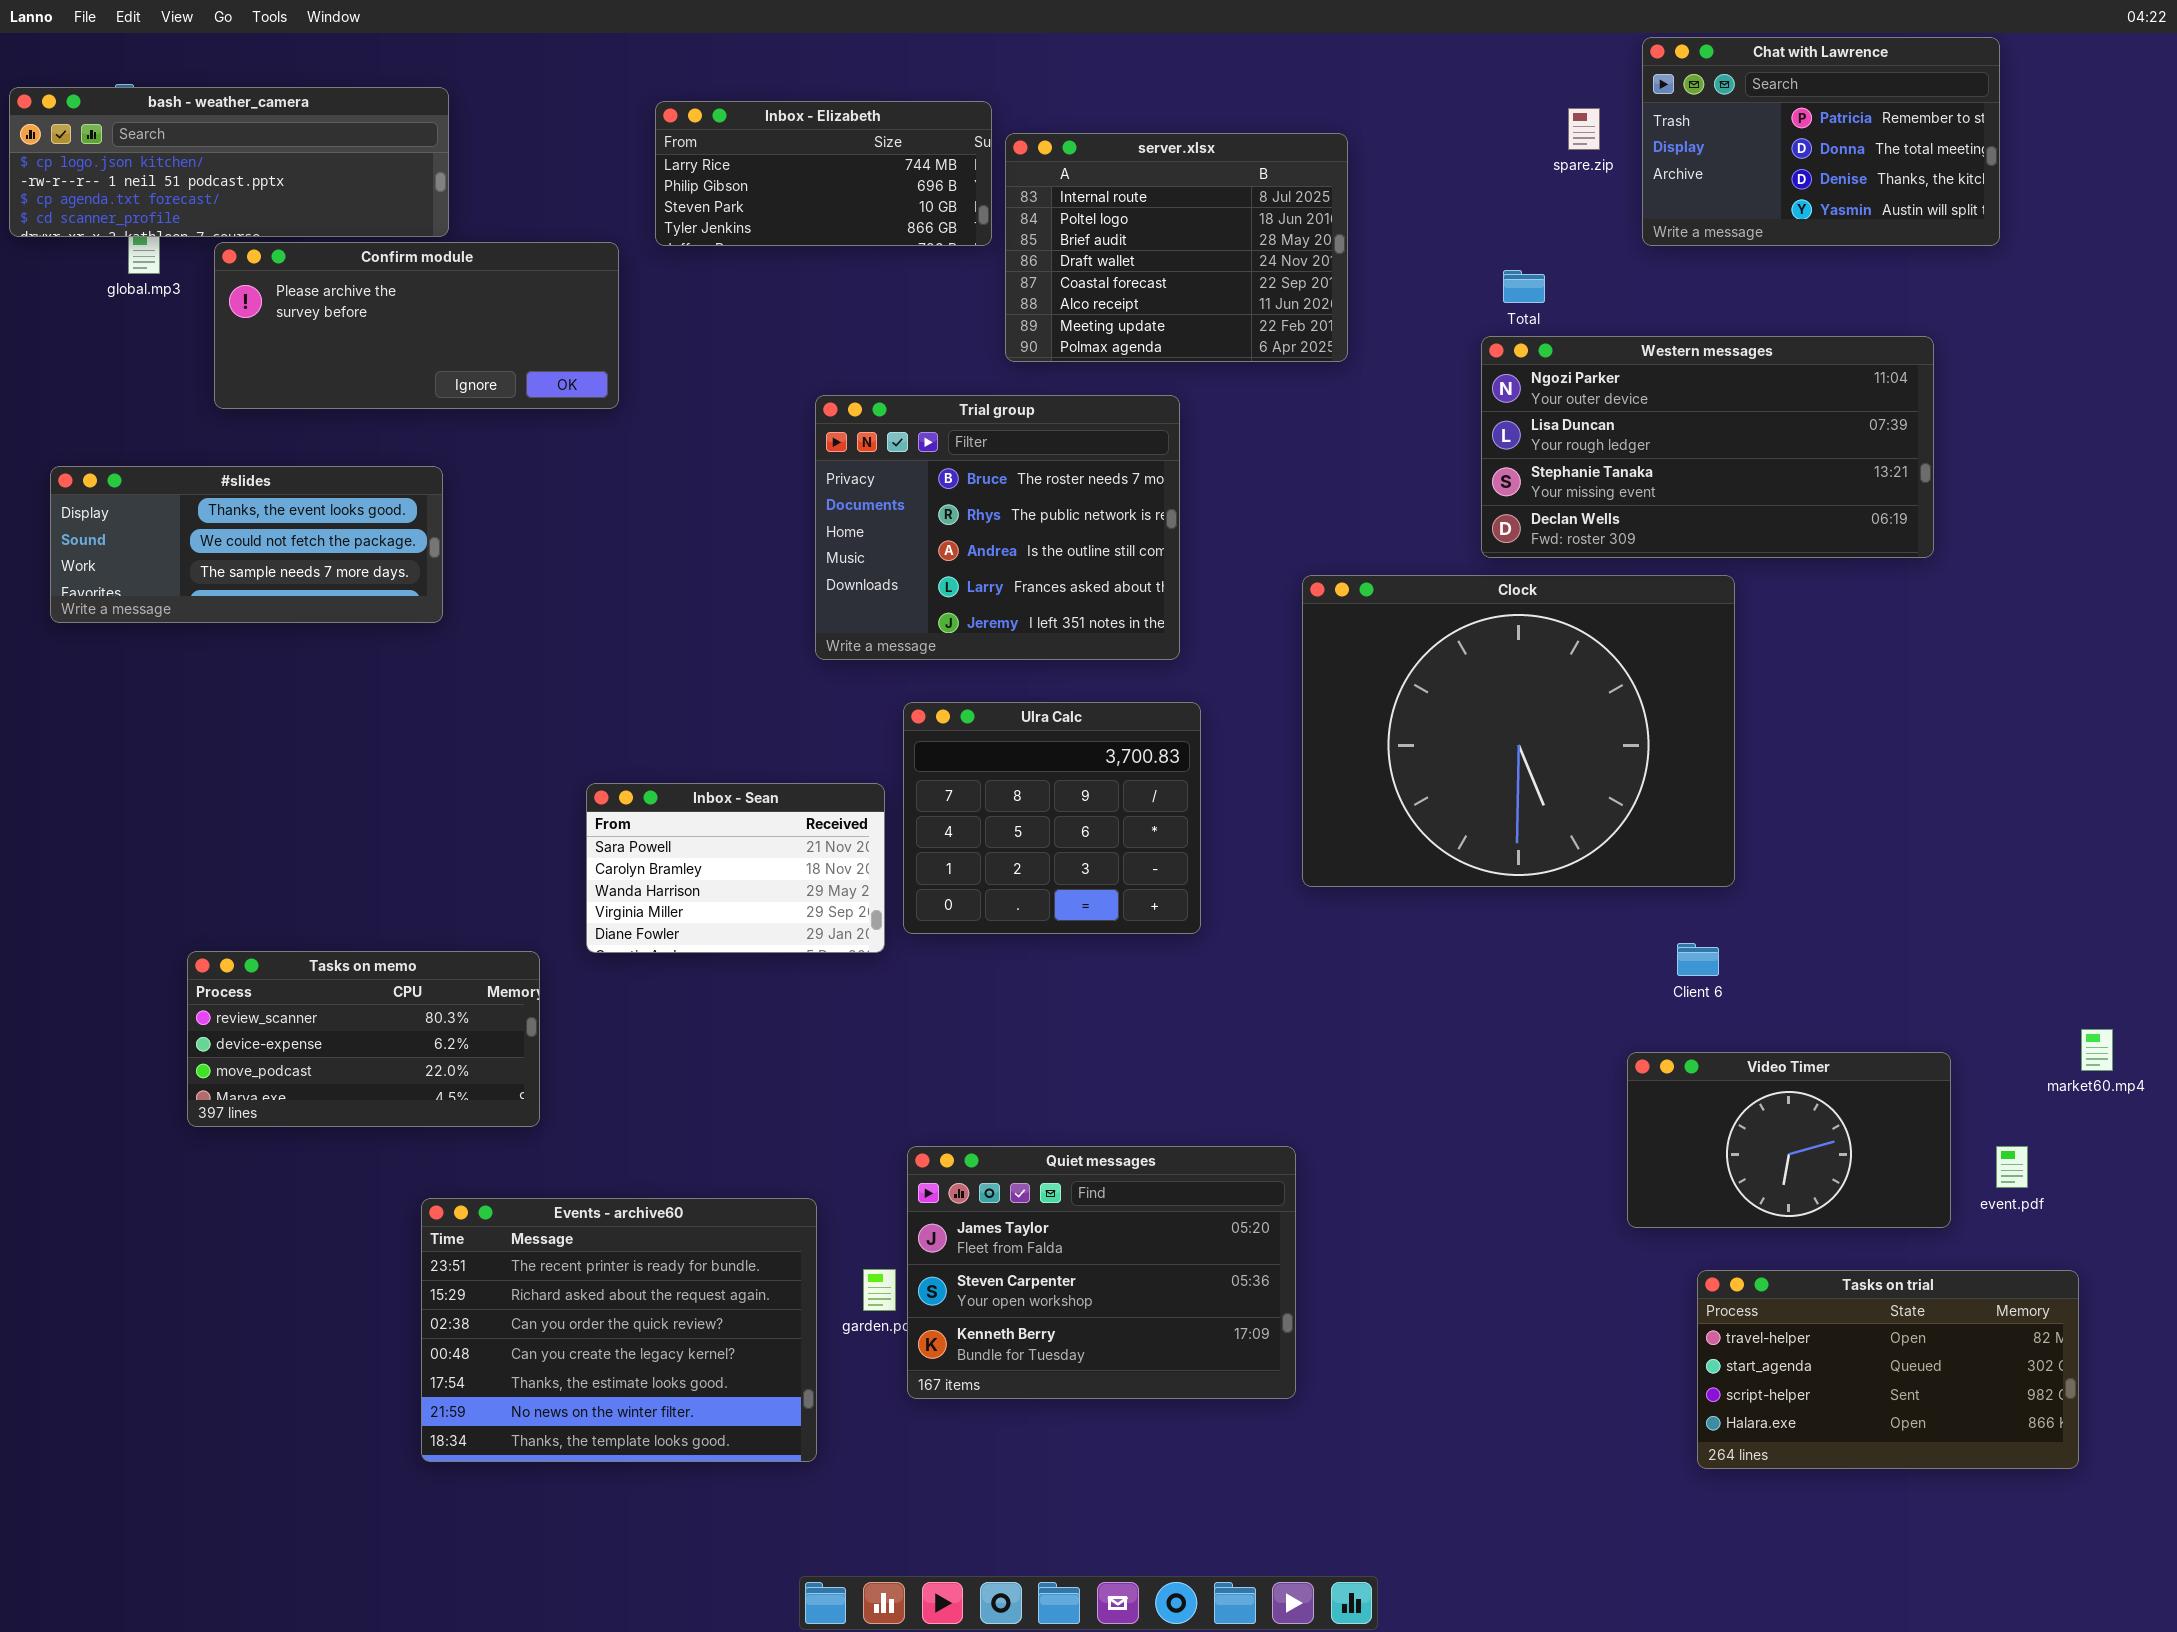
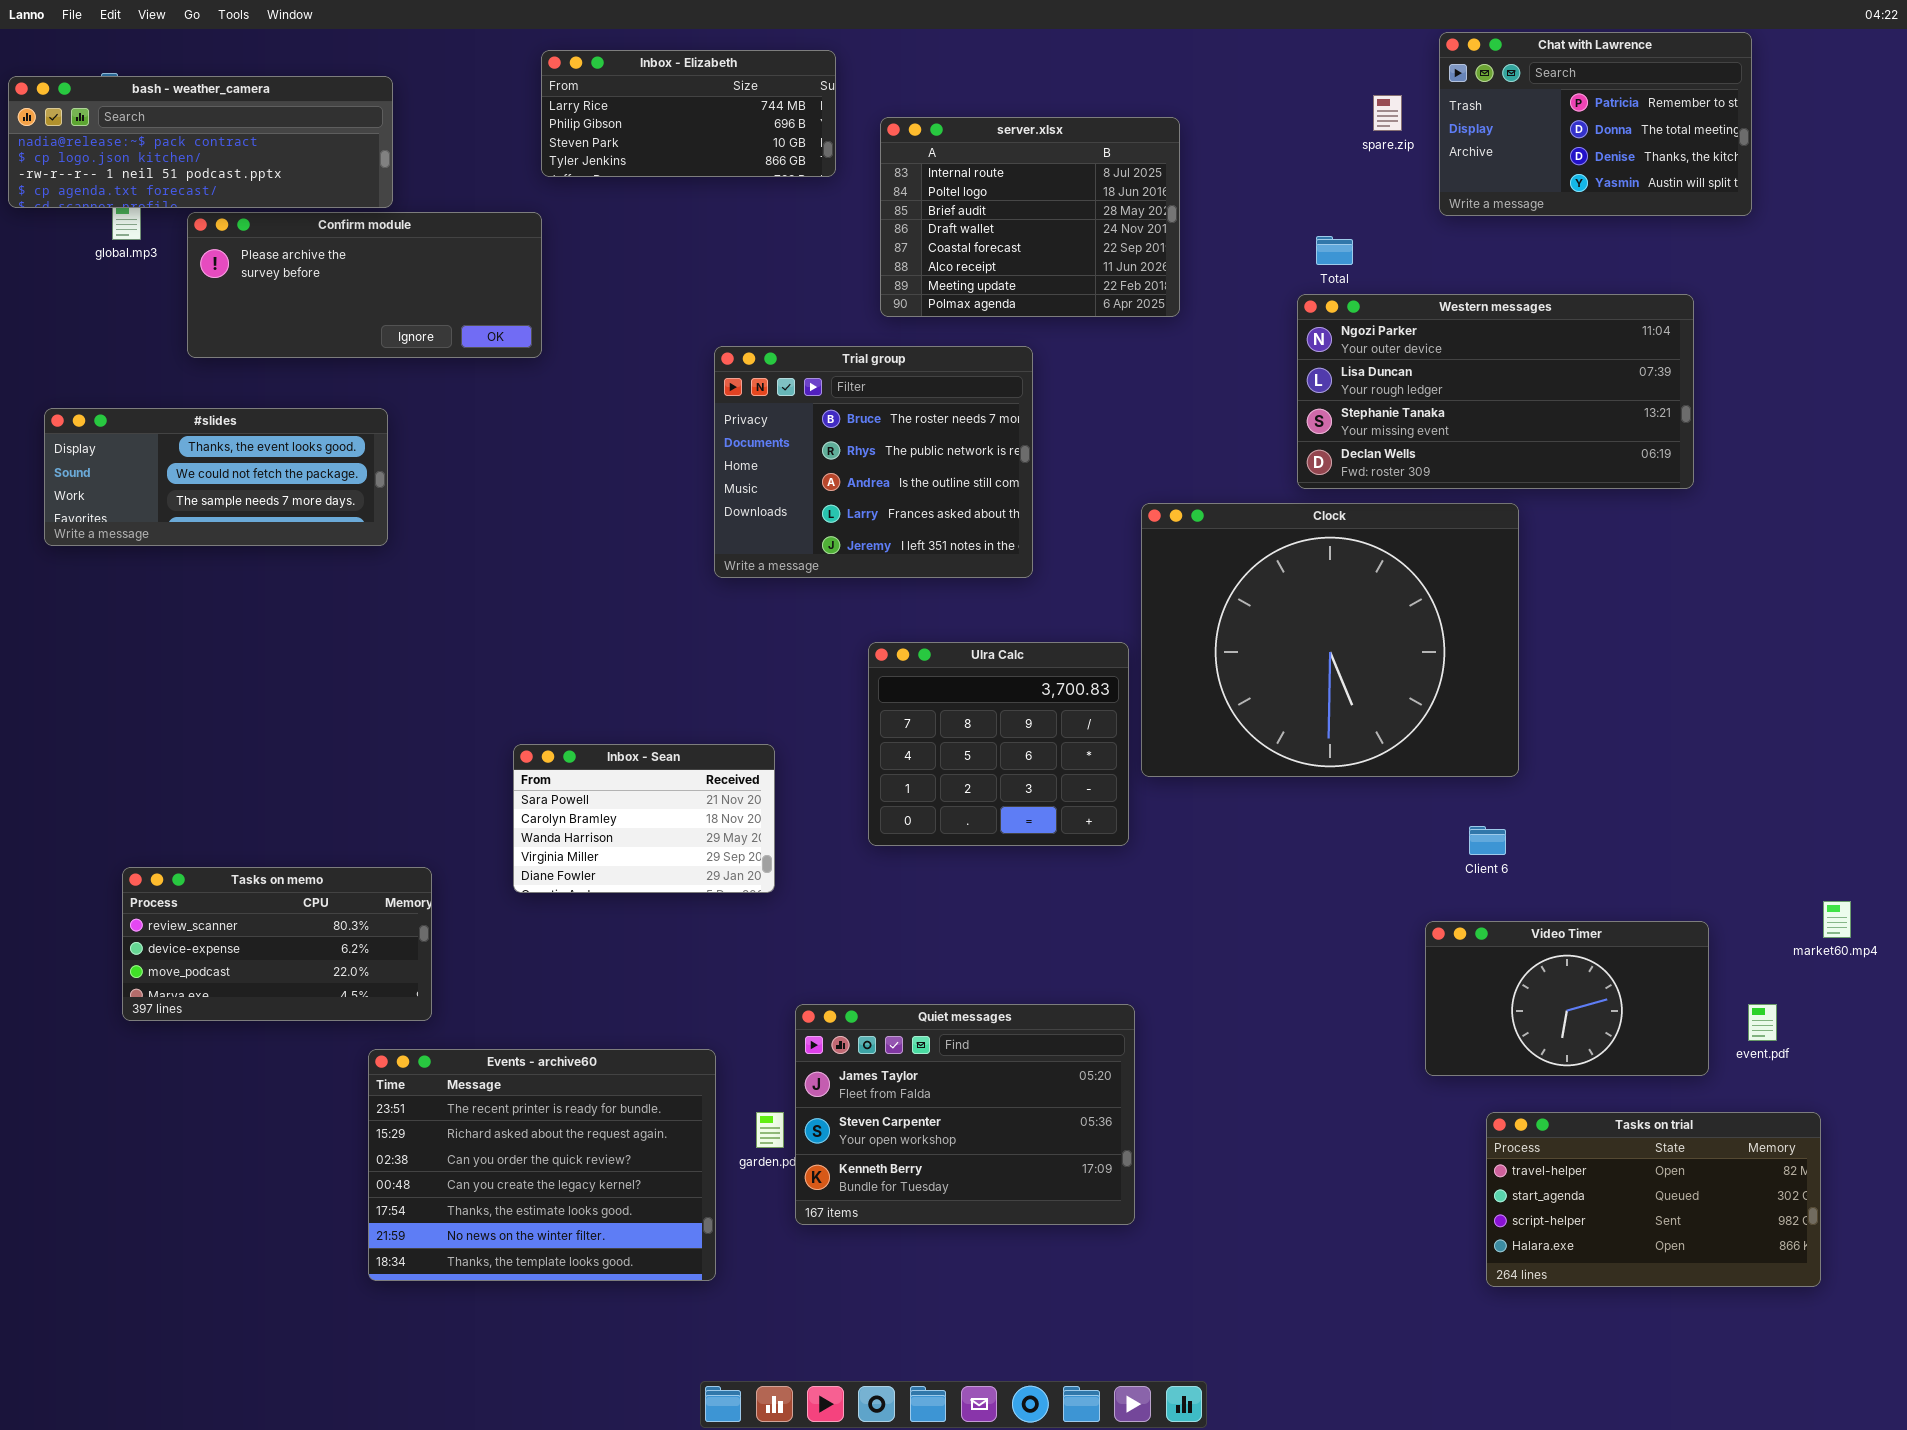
bash - weather_camera: [9,87,449,237] -> [8,76,393,208], scrolled up 1 row
Inbox - Elizabeth: [655,101,992,246] -> [541,50,836,177], moved
Ulra Calc: [903,702,1201,934] -> [868,642,1129,846], moved
Inbox - Sean: [586,783,885,953] -> [513,744,775,893], moved
Tasks on memo: [187,951,540,1127] -> [122,867,432,1021], moved

